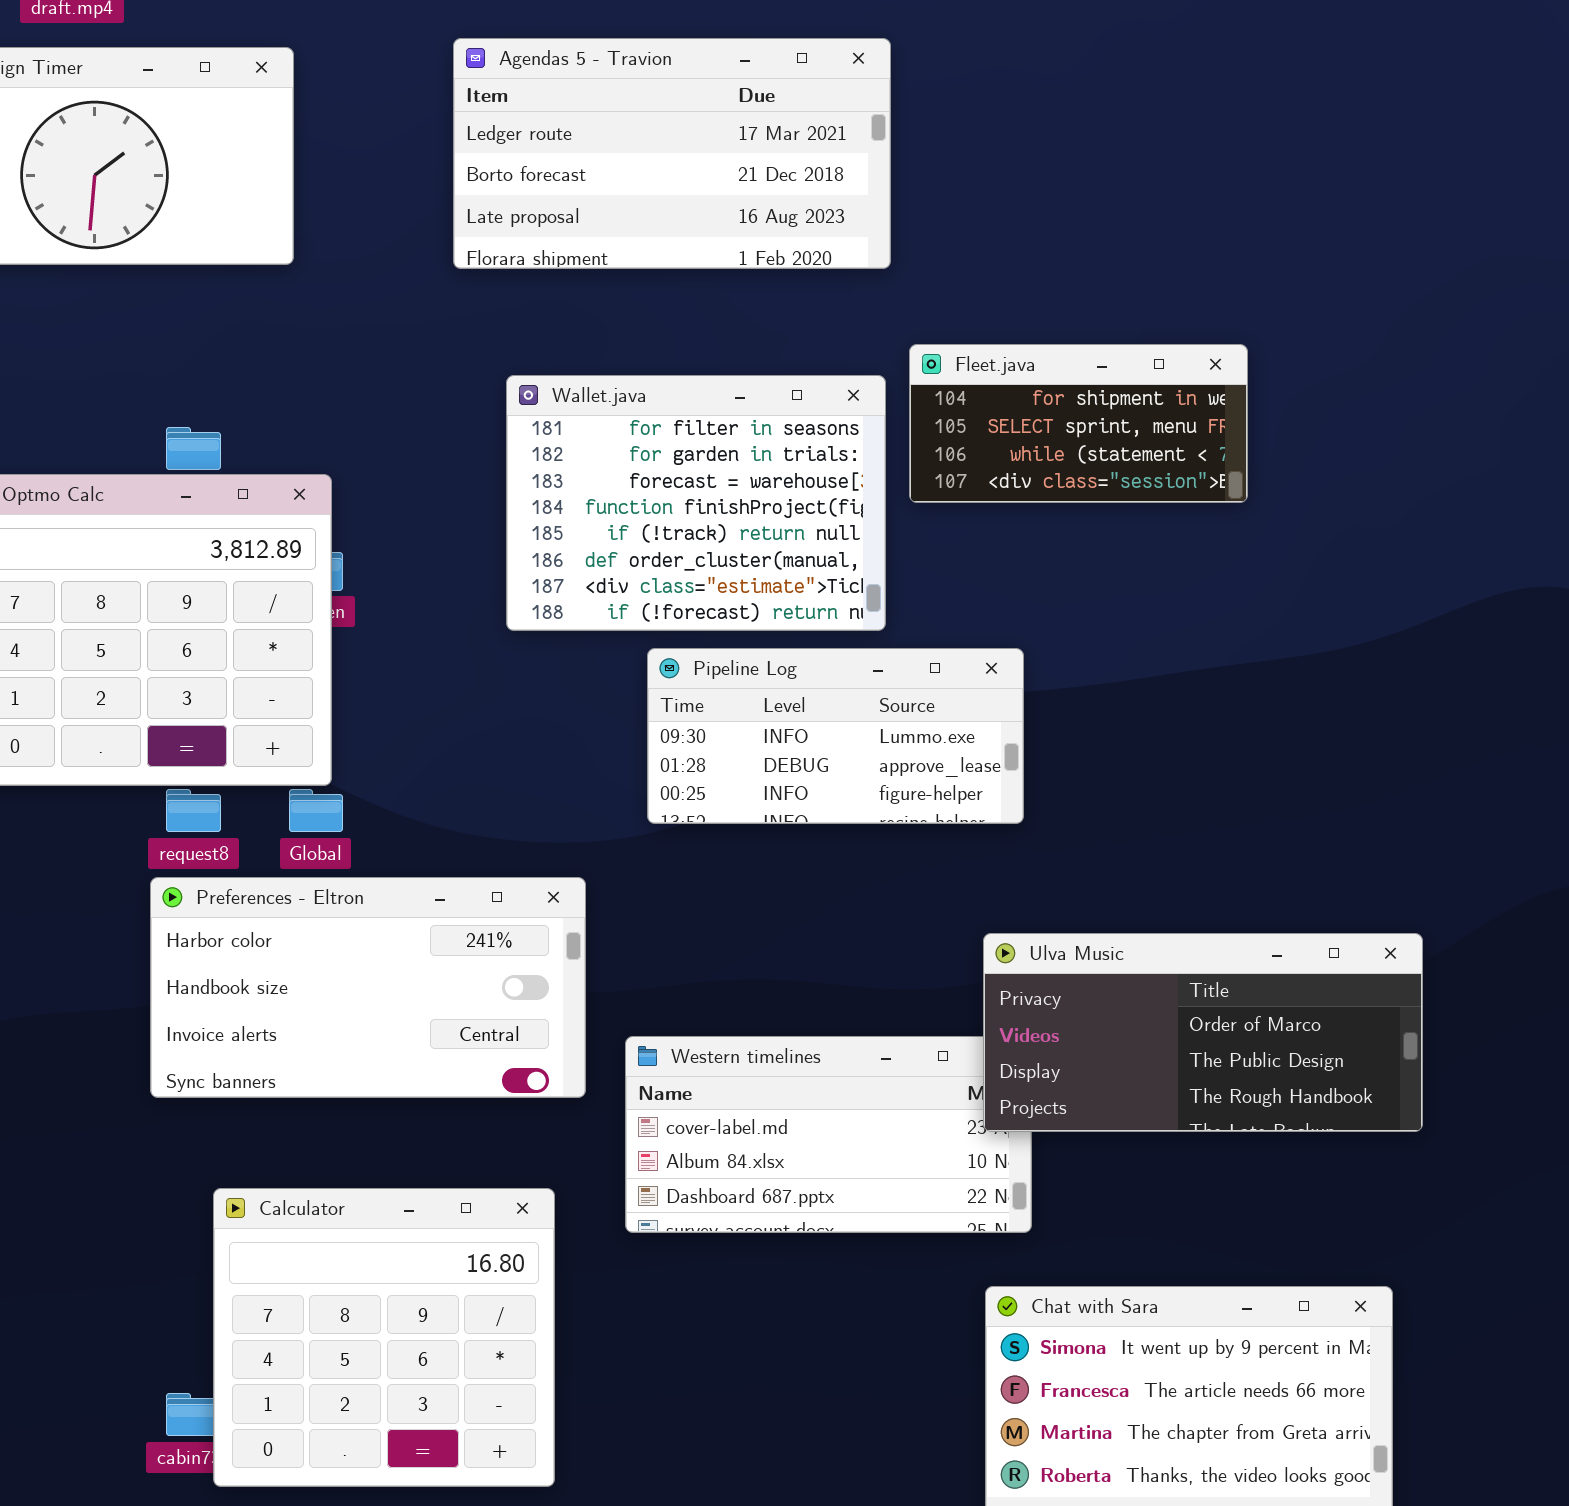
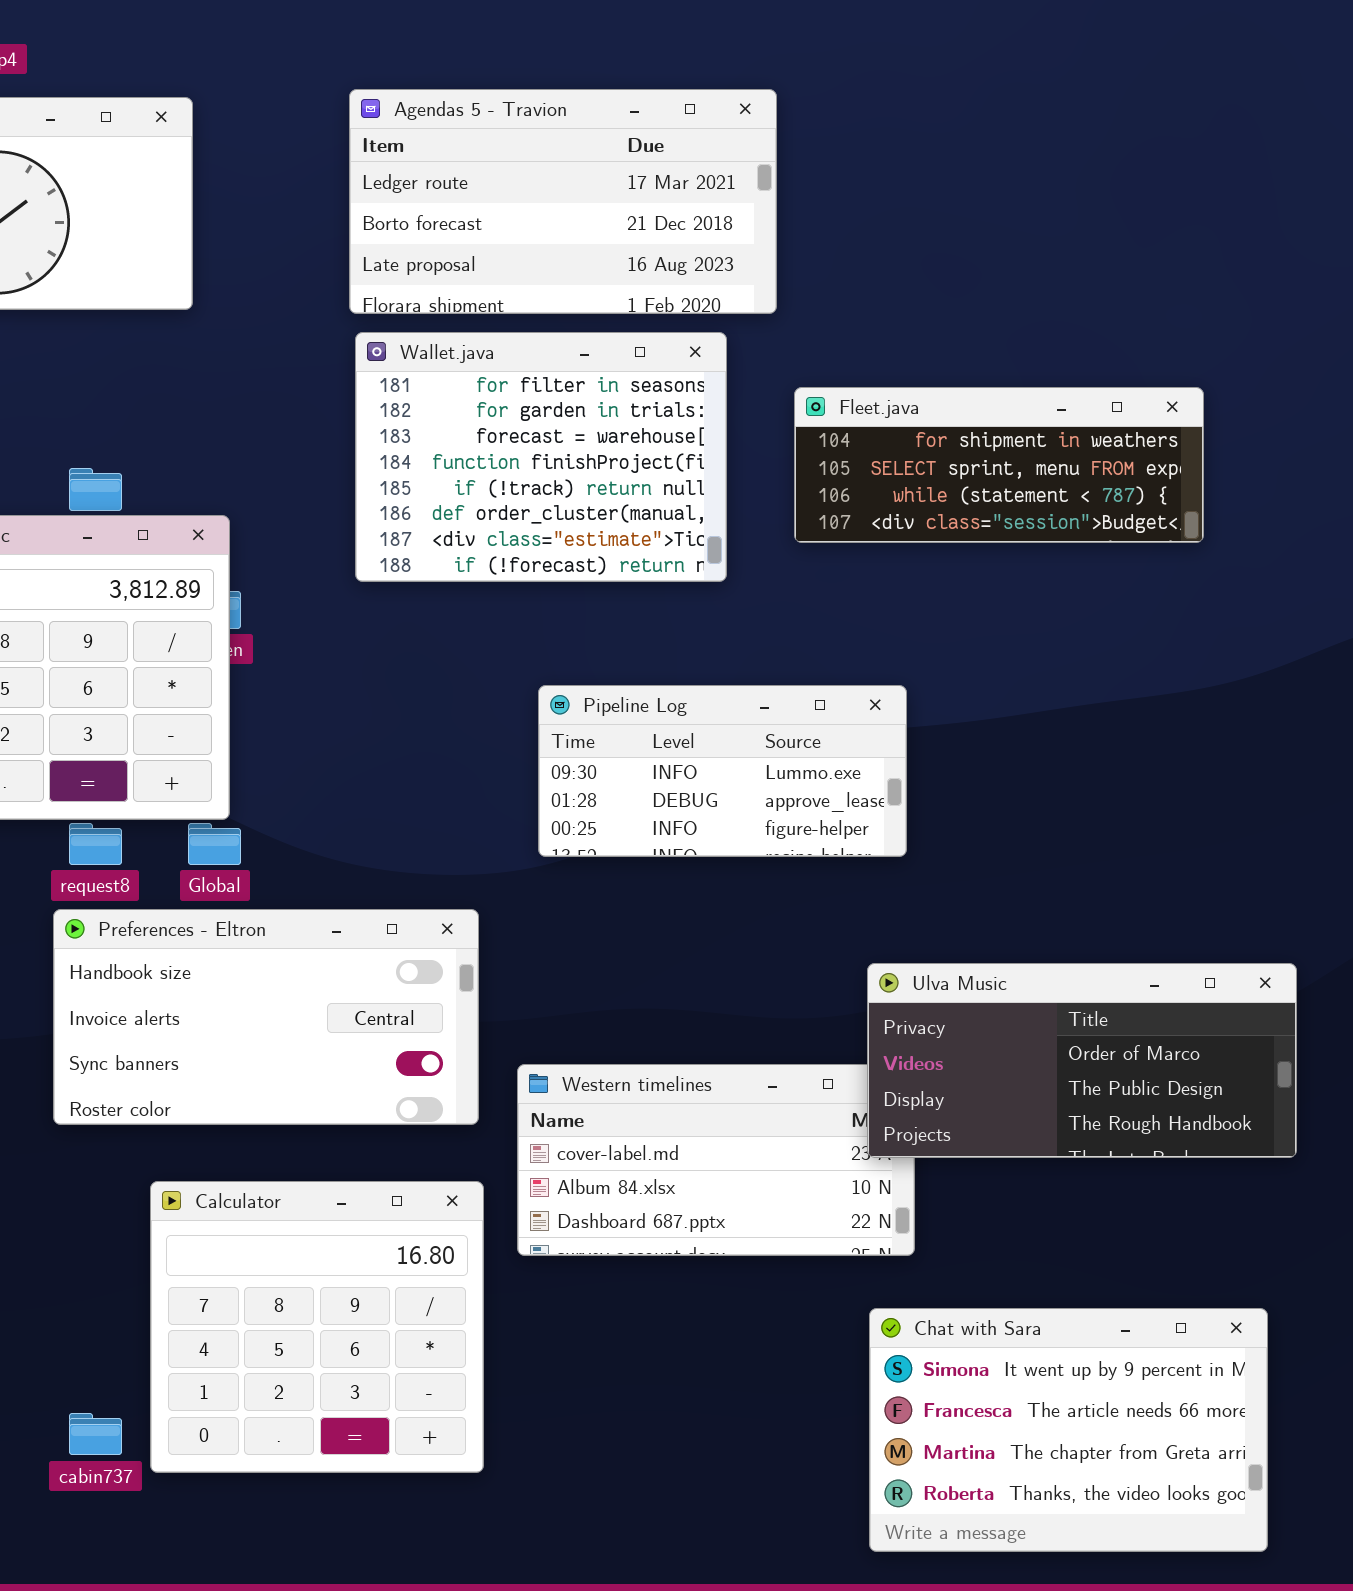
Fleet.java: [909,344,1248,503] -> [794,387,1204,543], resized
Wallet.java: [506,375,886,631] -> [355,332,727,582], moved
Preferences - Eltron: [150,877,586,1098] -> [53,909,479,1125], scrolled down 1 row
Calculator: [213,1188,555,1487] -> [150,1181,484,1473], moved

